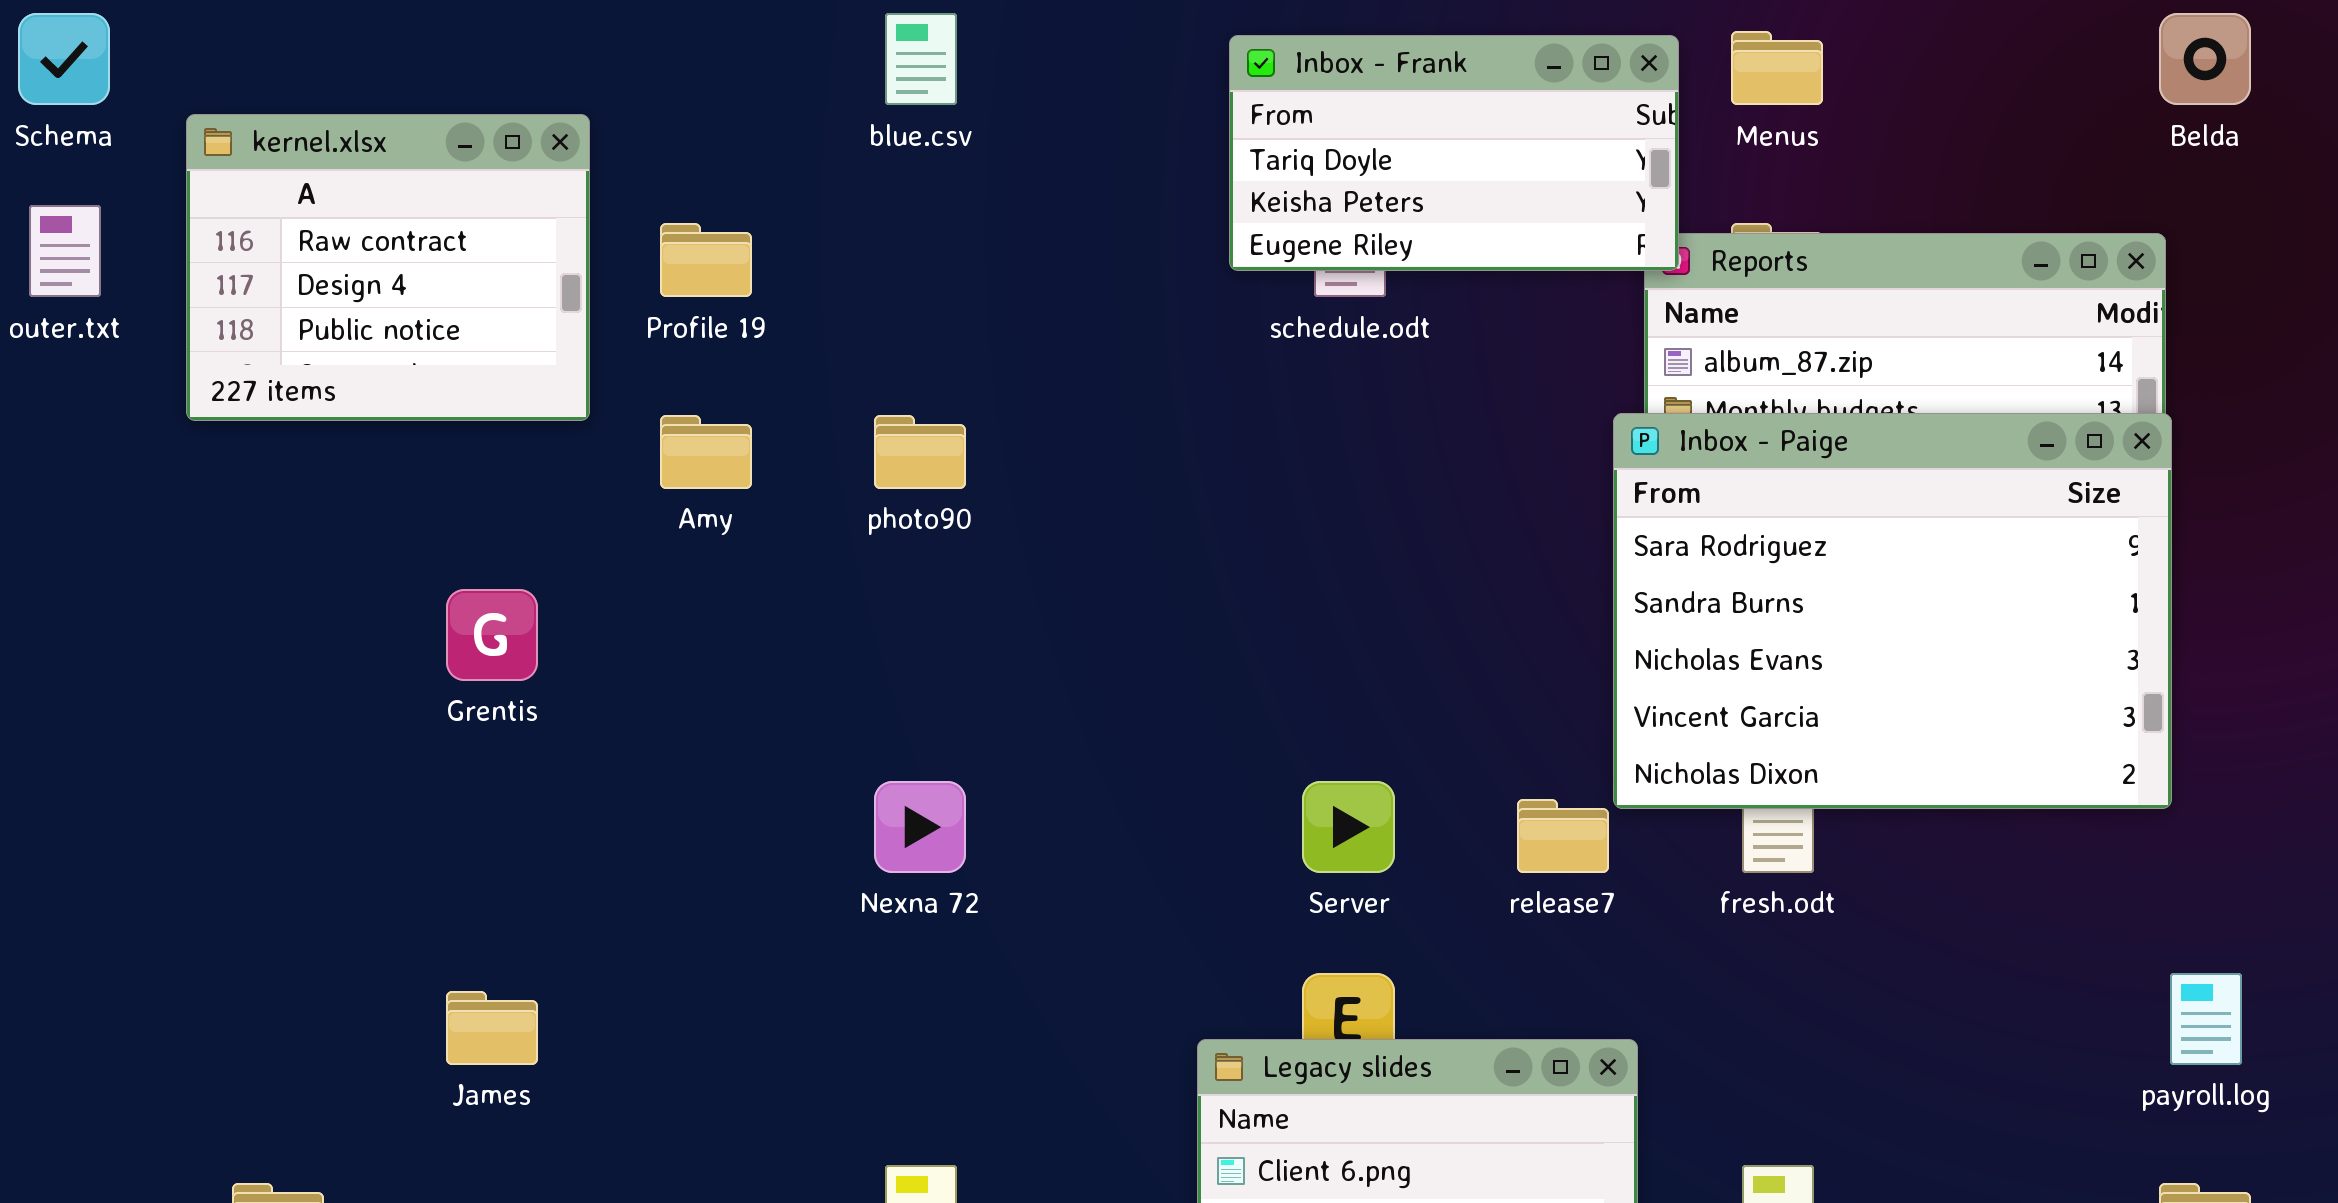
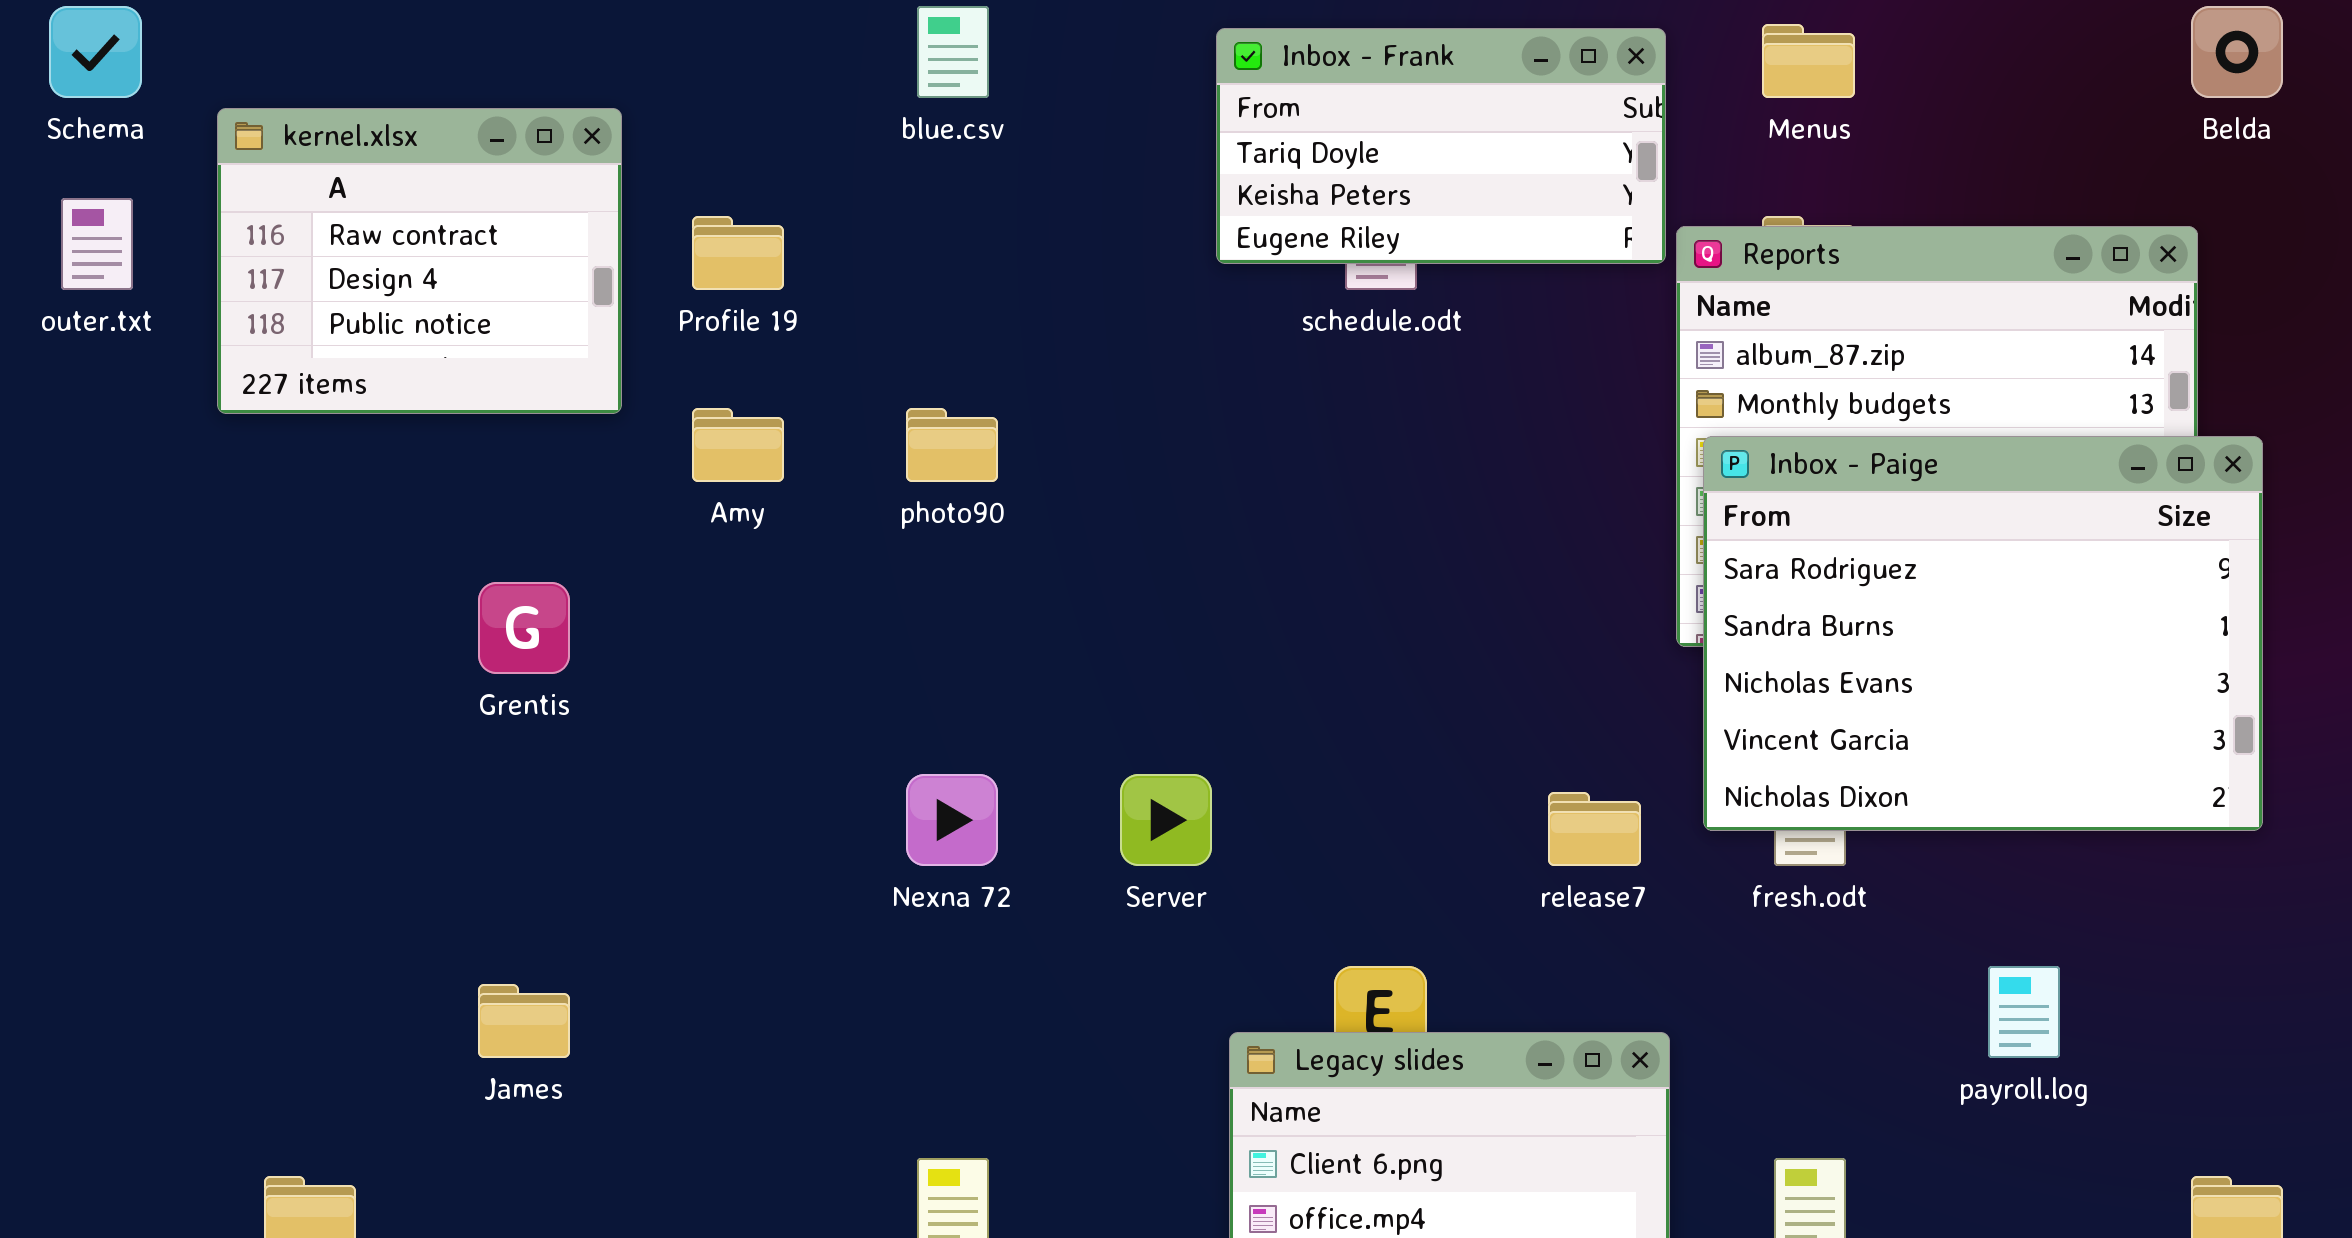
Inbox - Frank: [1229,35,1679,271] -> [1216,28,1666,264], moved
Inbox - Paige: [1613,413,2172,809] -> [1703,436,2263,831], moved
Server: [1302,781,1395,873] -> [1120,774,1212,866], moved
payroll.log: [2170,973,2242,1065] -> [1988,966,2060,1058], moved

